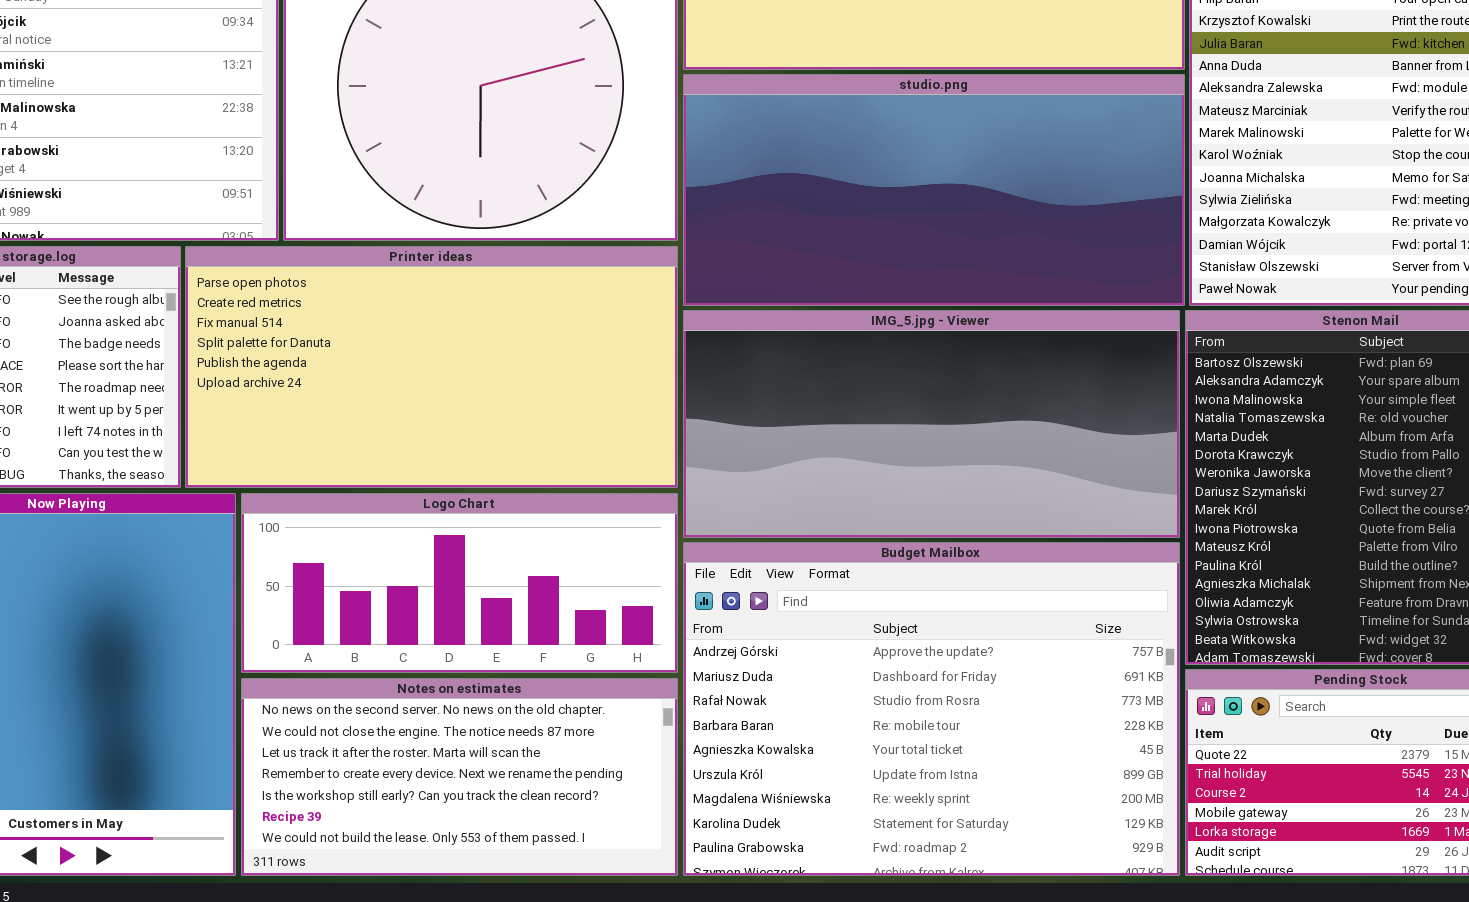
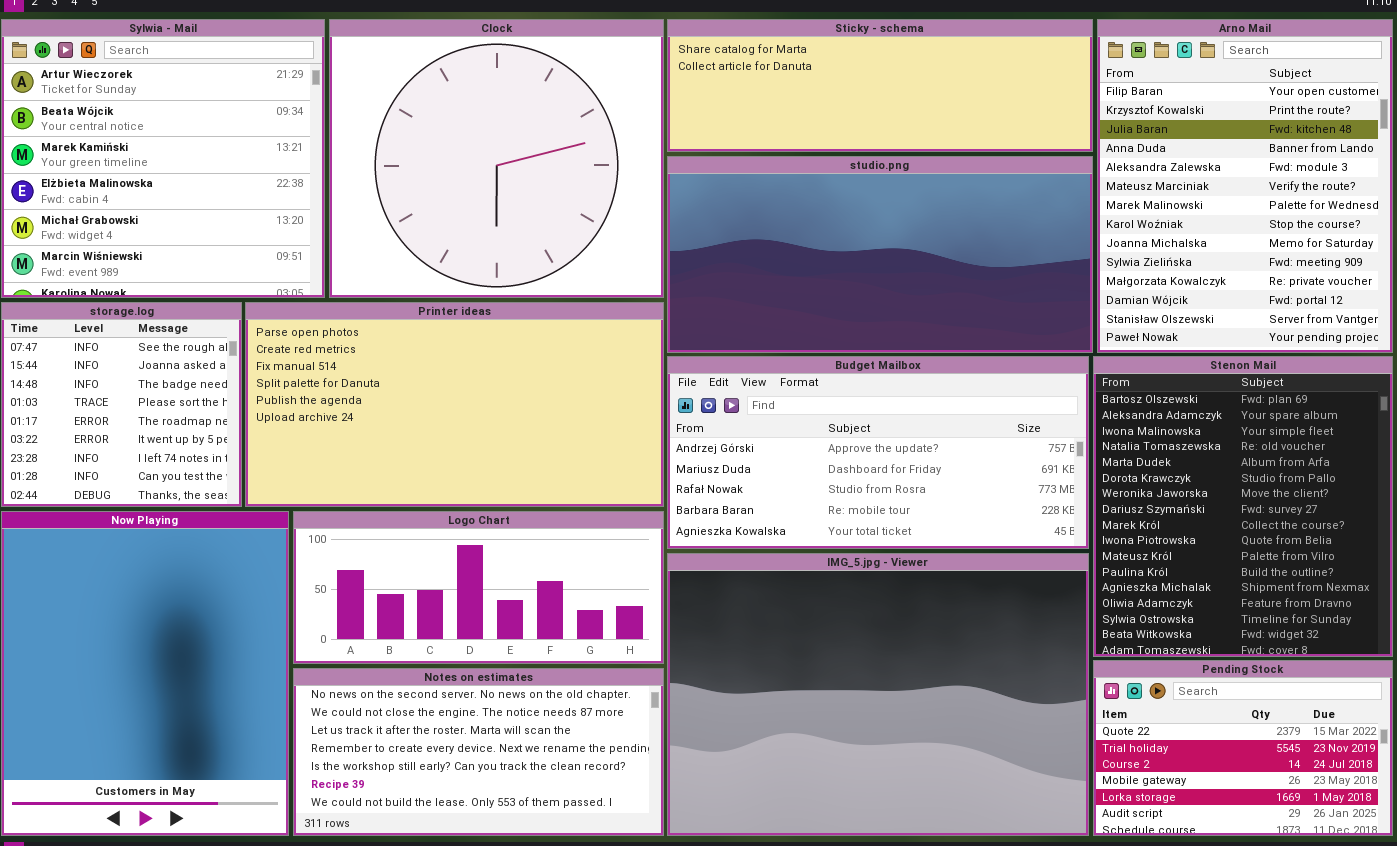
IMG_5.jpg - Viewer: [683,310,1180,538] -> [667,553,1089,836], moved, resized
Budget Mailbox: [683,542,1180,876] -> [667,356,1089,549], moved, resized

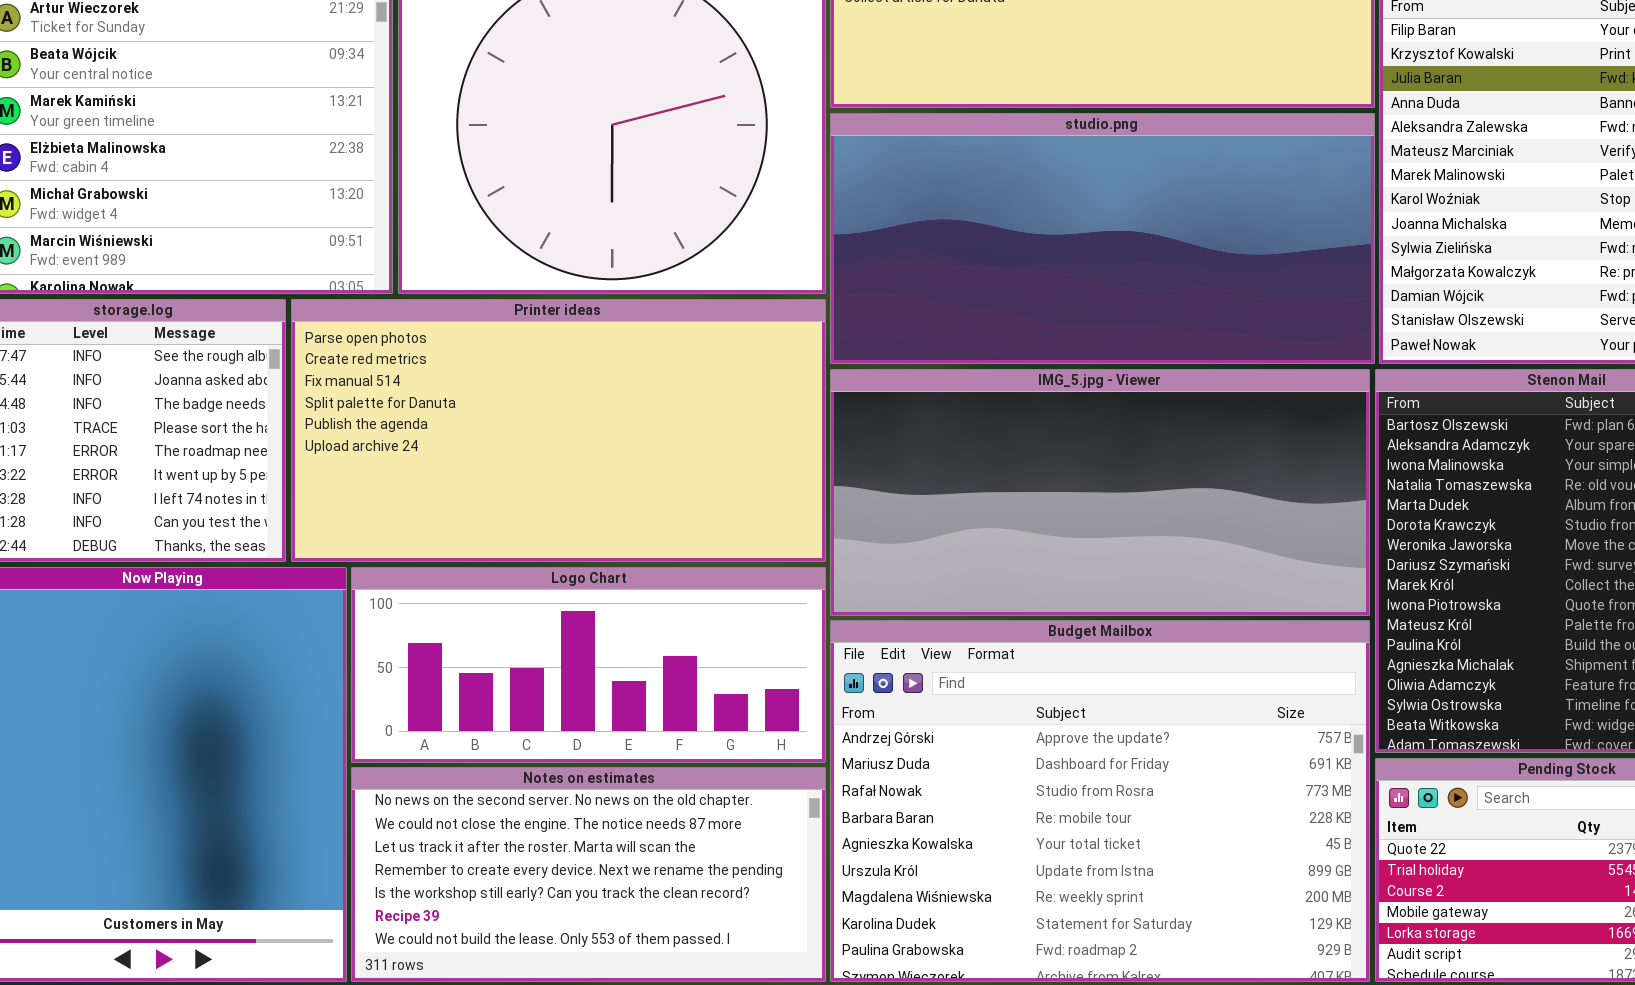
Budget Mailbox: [667,356,1089,549] -> [830,620,1370,982], moved, resized
IMG_5.jpg - Viewer: [667,553,1089,836] -> [830,369,1370,616], moved, resized

